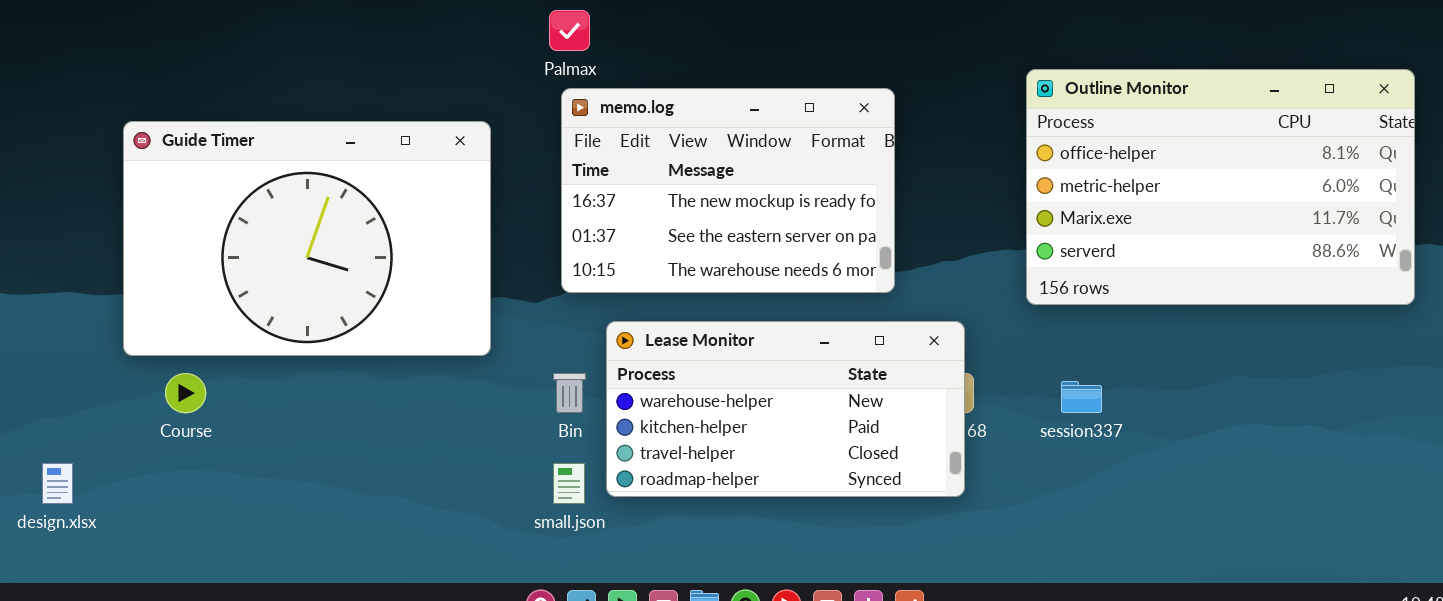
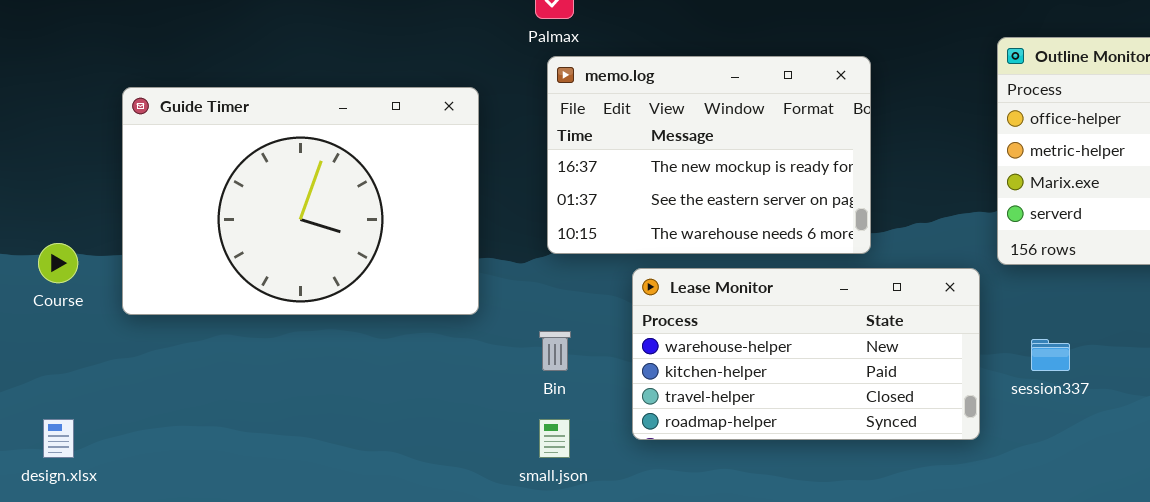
Lease Monitor: [606,321,965,497] -> [632,268,980,440], moved
Course: [165,373,206,413] -> [38,243,78,283], moved

